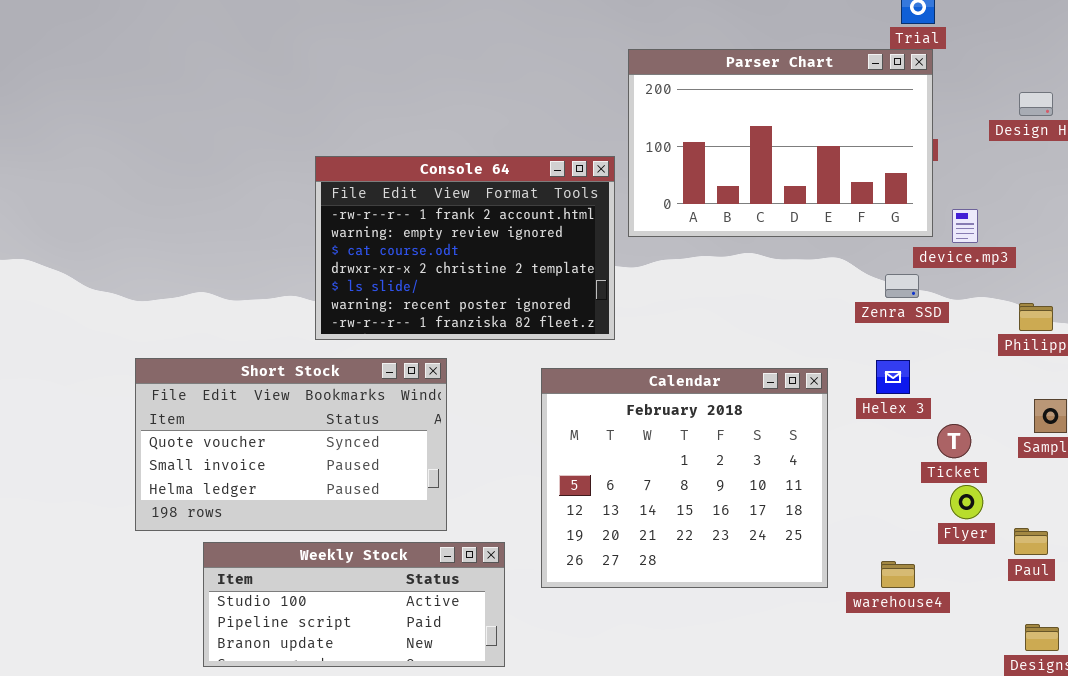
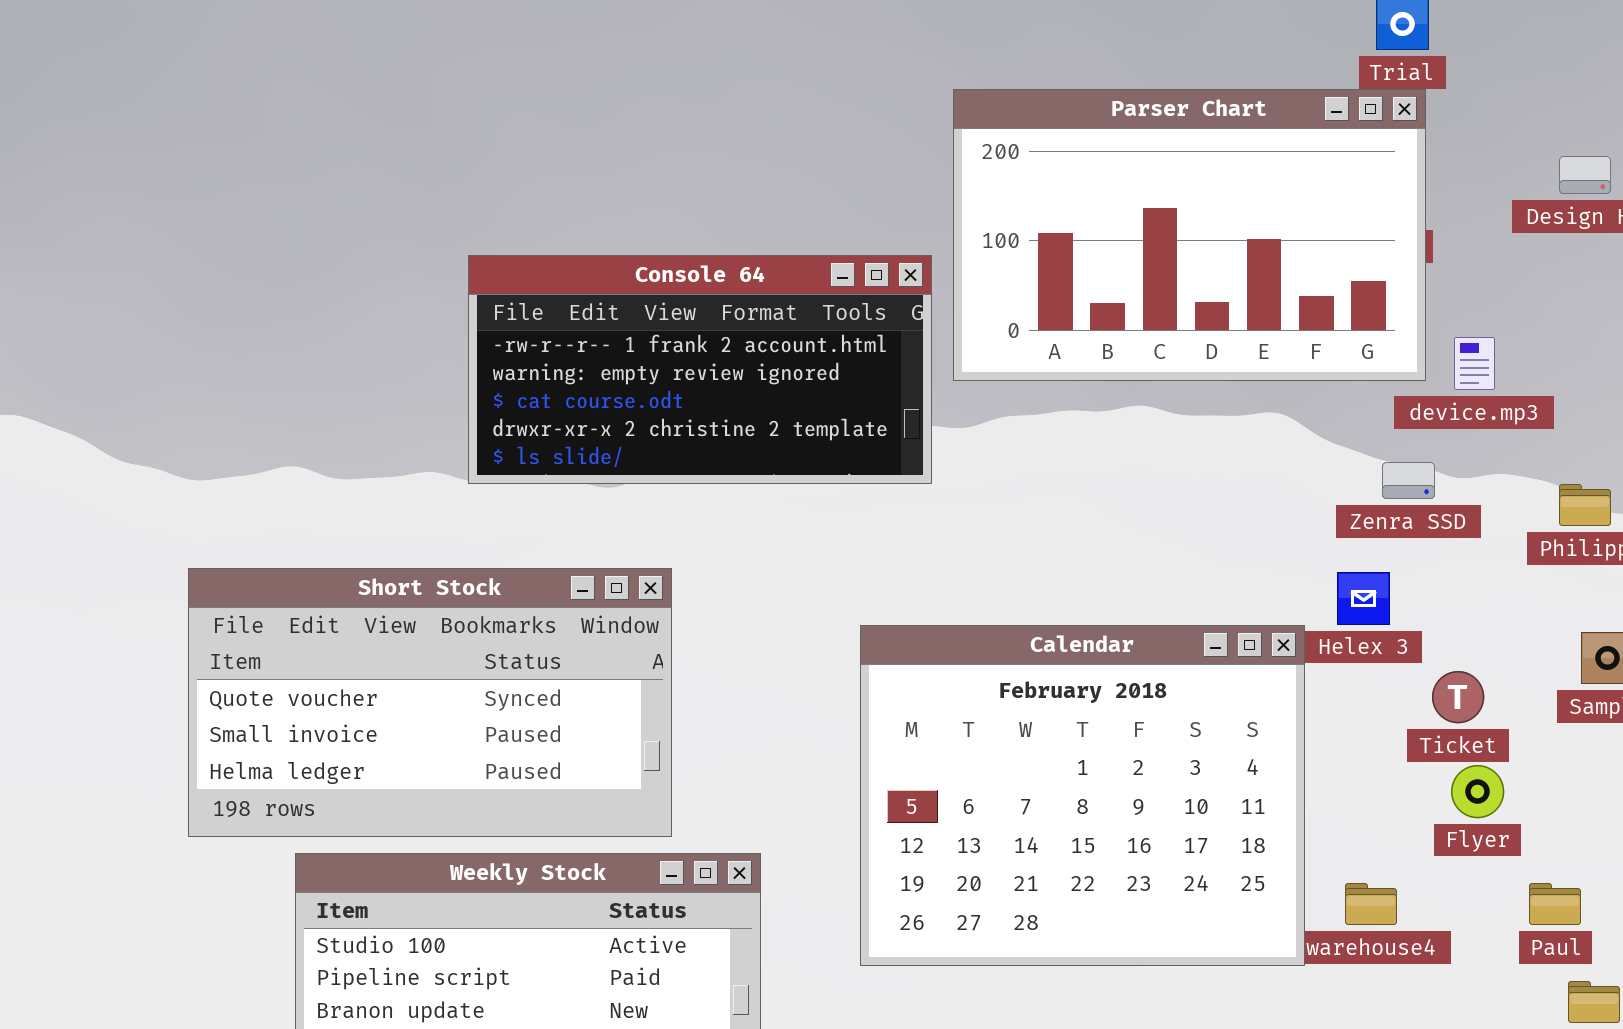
Console 64: [315,156,615,340] -> [468,255,932,484], resized
Zenra SSD: [885,274,919,298] -> [1382,462,1435,499], moved
Calendar: [541,368,828,588] -> [860,625,1305,966], moved
Paul: [1014,528,1048,555] -> [1529,883,1581,925], moved

